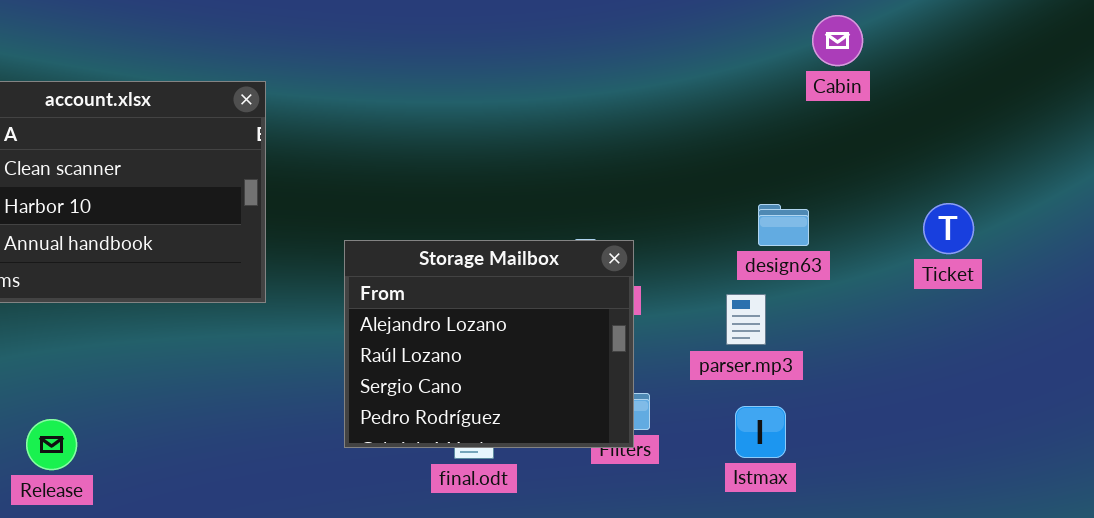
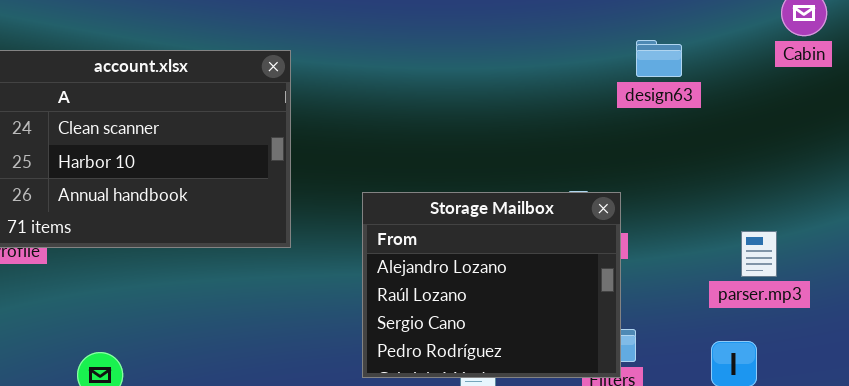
design63: [758,204,809,246] -> [636,40,682,77], moved
parser.mp3: [726,294,766,345] -> [741,231,777,277], moved

